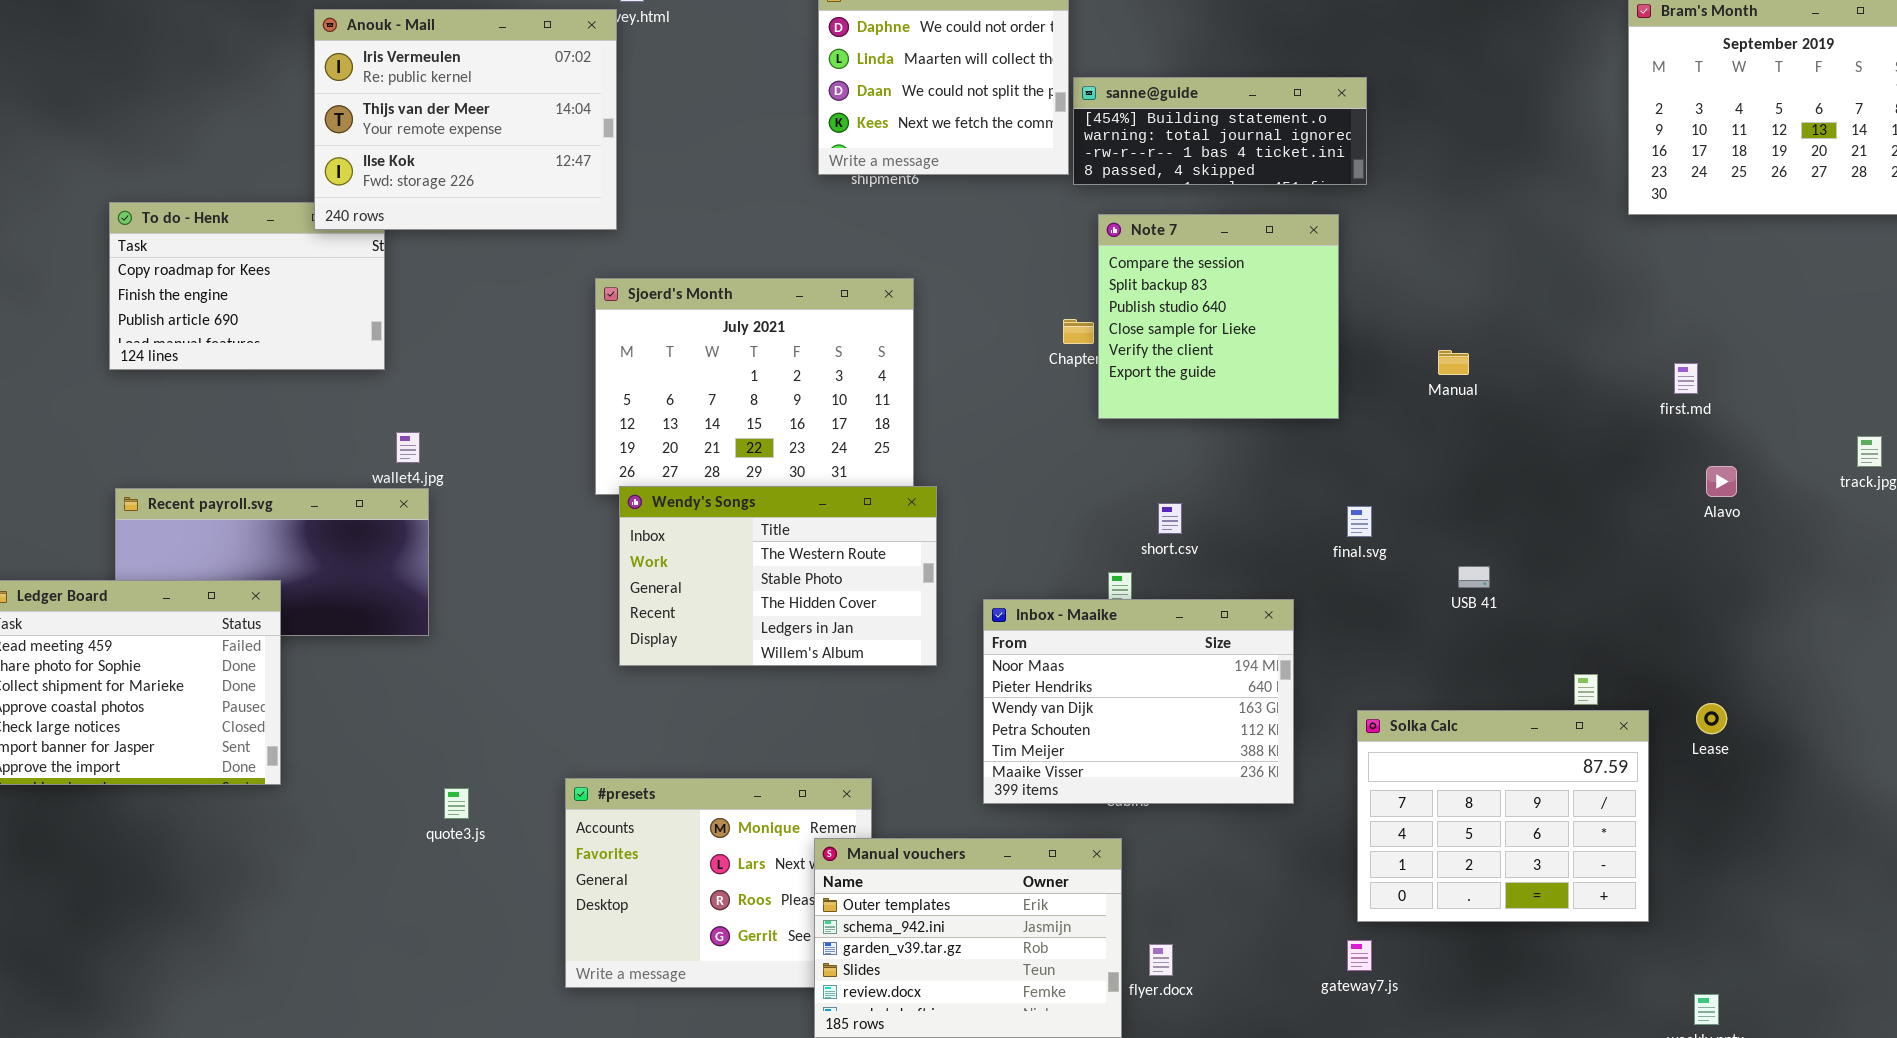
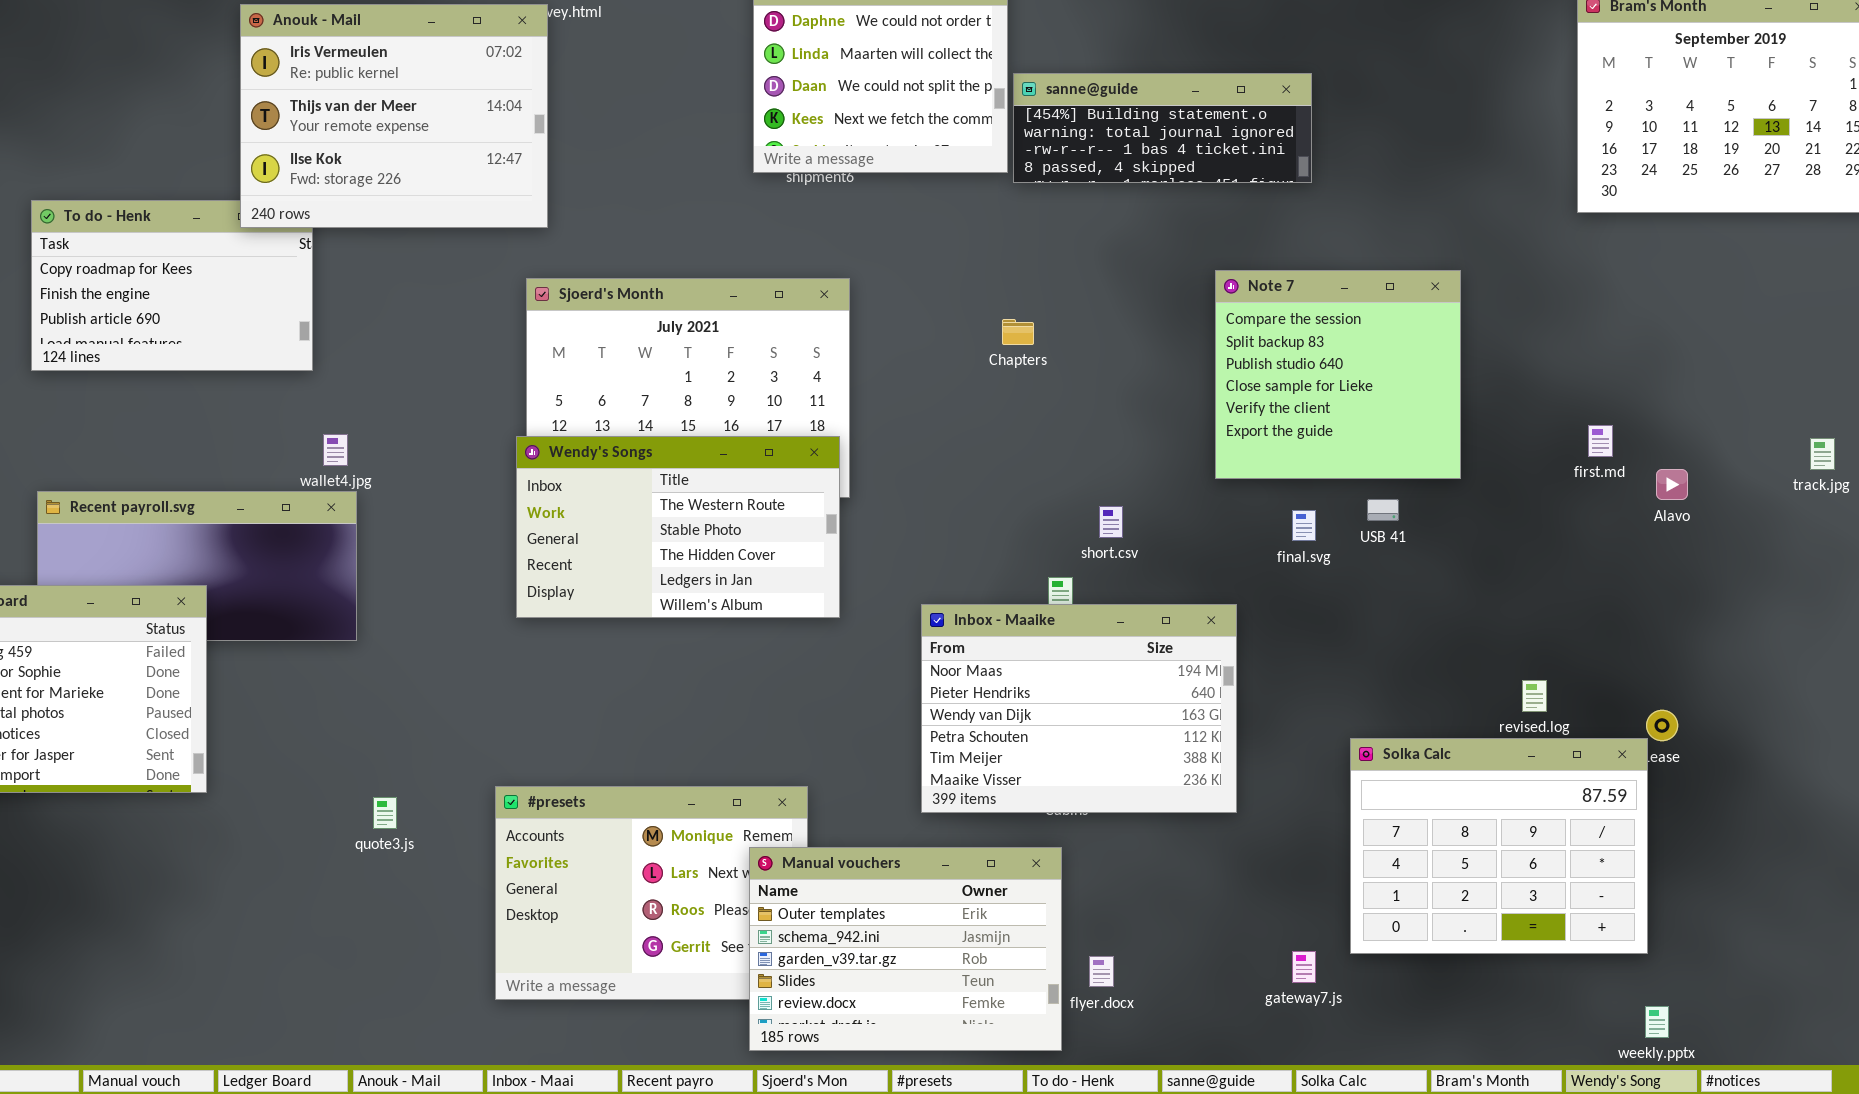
Note 7: [1098,214,1339,419] -> [1215,270,1461,479], moved
first.md: [1674,363,1698,394] -> [1588,425,1613,457], moved
Wendy's Songs: [619,486,937,666] -> [516,436,840,618], moved
USB 41: [1458,566,1490,588] -> [1367,499,1399,521], moved
Solka Calc: [1357,710,1649,922] -> [1350,738,1648,954], moved

